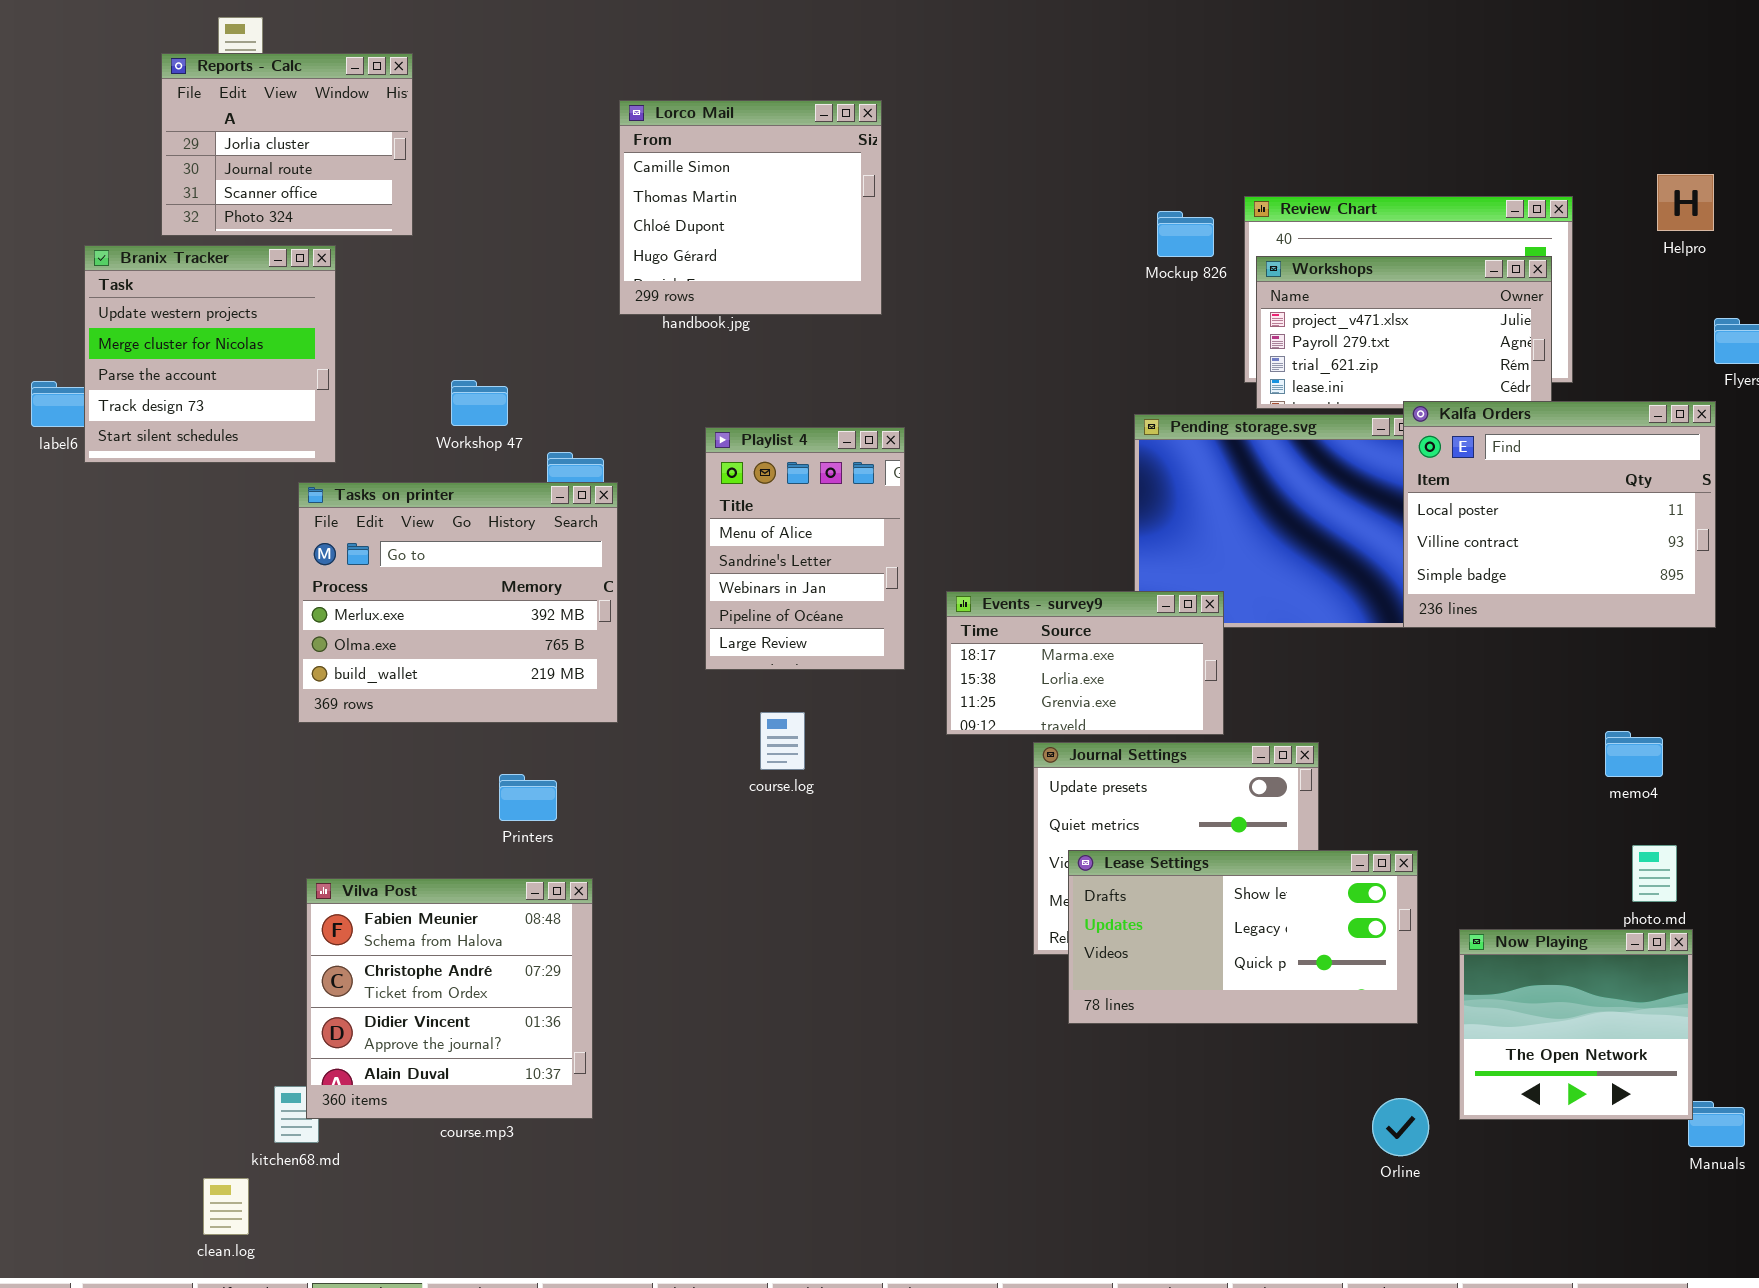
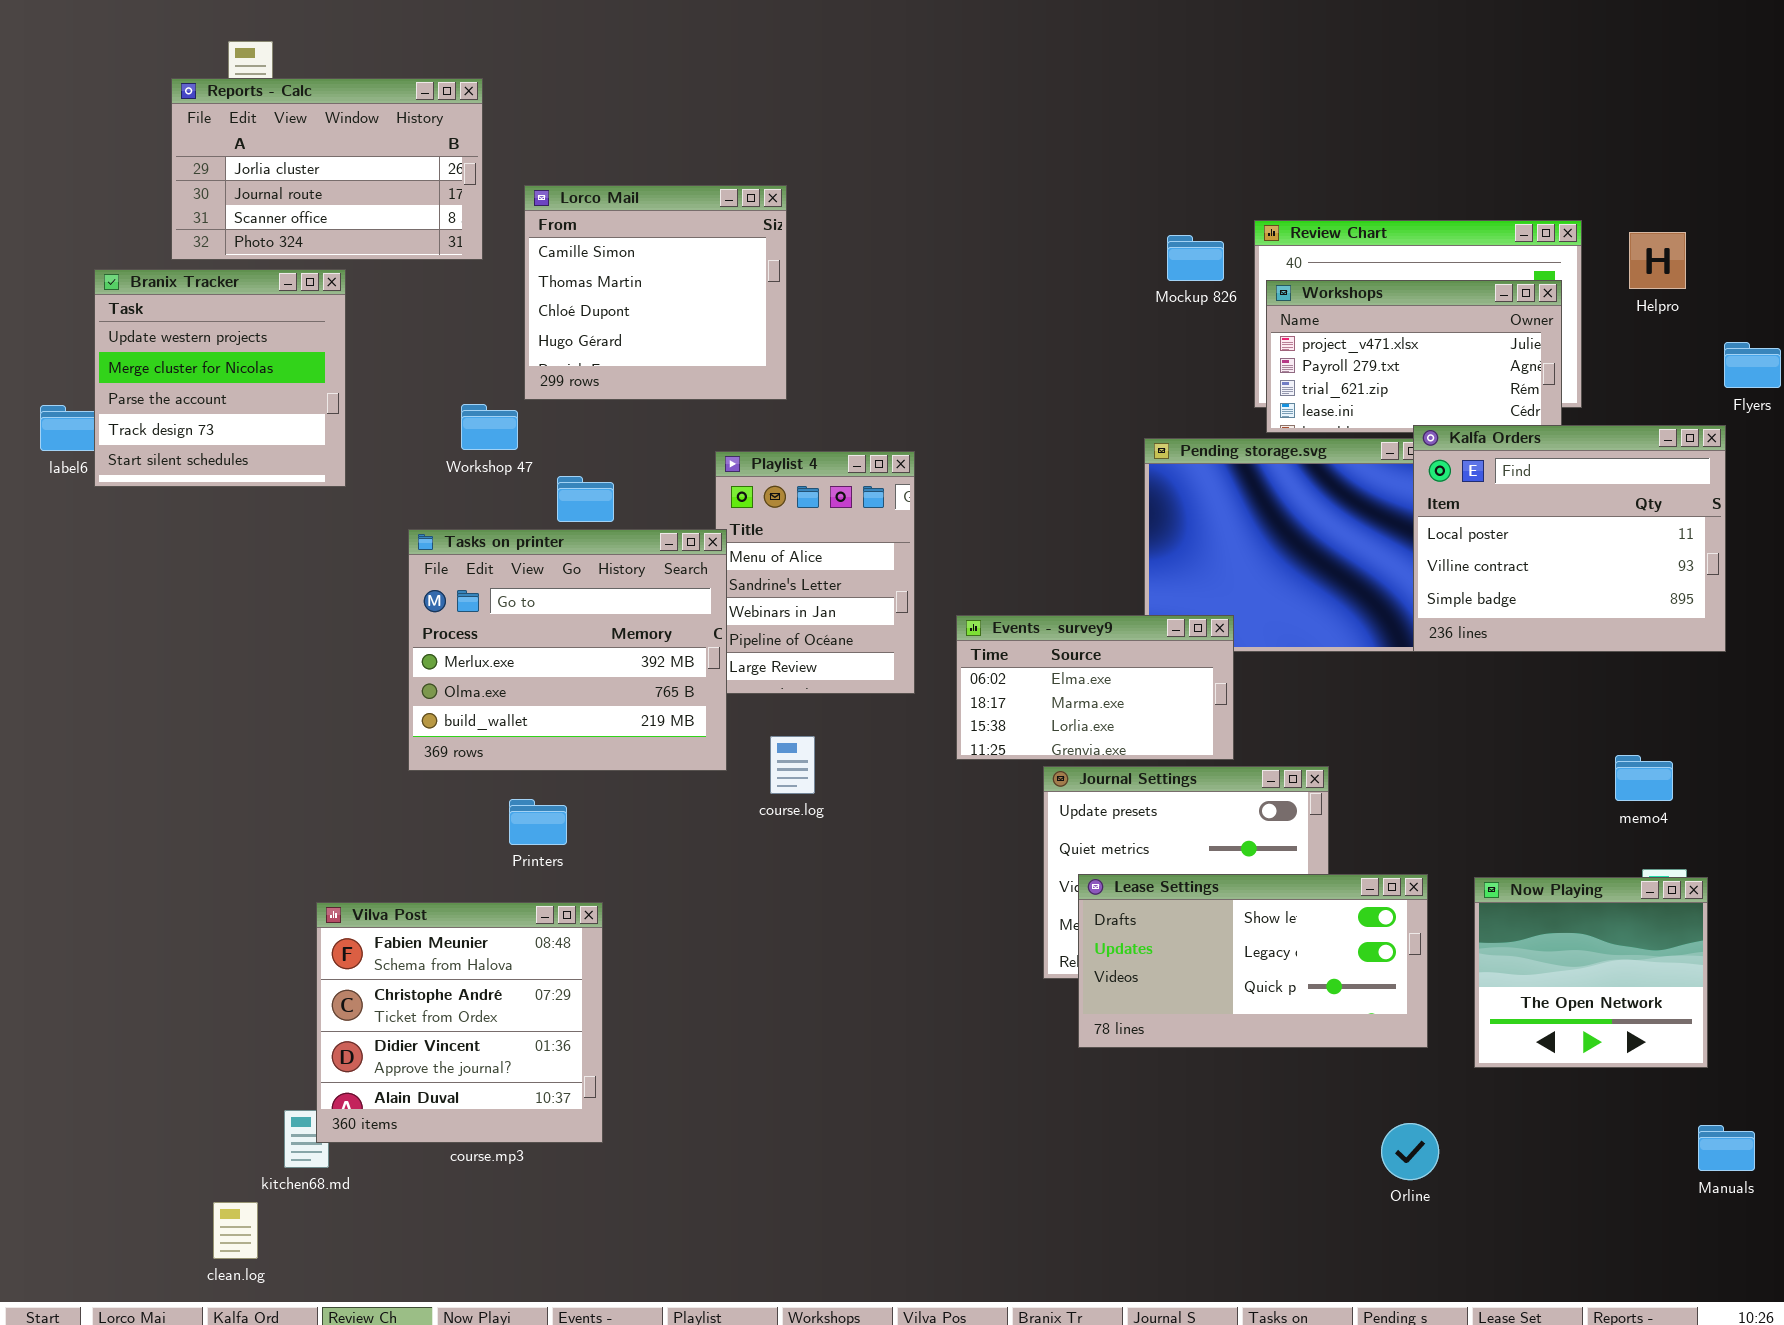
Reports - Calc: [161,53,413,236] -> [171,78,483,260], resized
Lorco Mail: [619,100,882,315] -> [524,185,787,400], moved
Helpro: [1657,174,1714,231] -> [1629,232,1686,289], moved
Tasks on printer: [298,482,618,723] -> [408,529,727,771], moved
Events - survey9: [946,591,1224,735] -> [956,615,1234,760], scrolled up 1 row
Now Playing: [1459,929,1693,1120] -> [1474,877,1708,1068], moved

